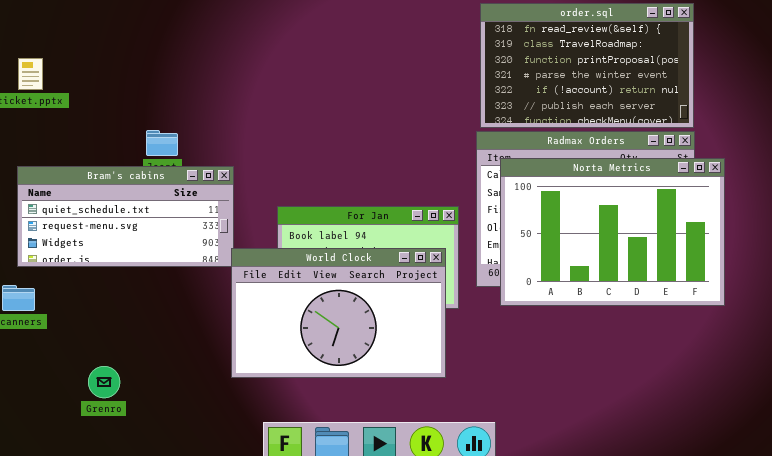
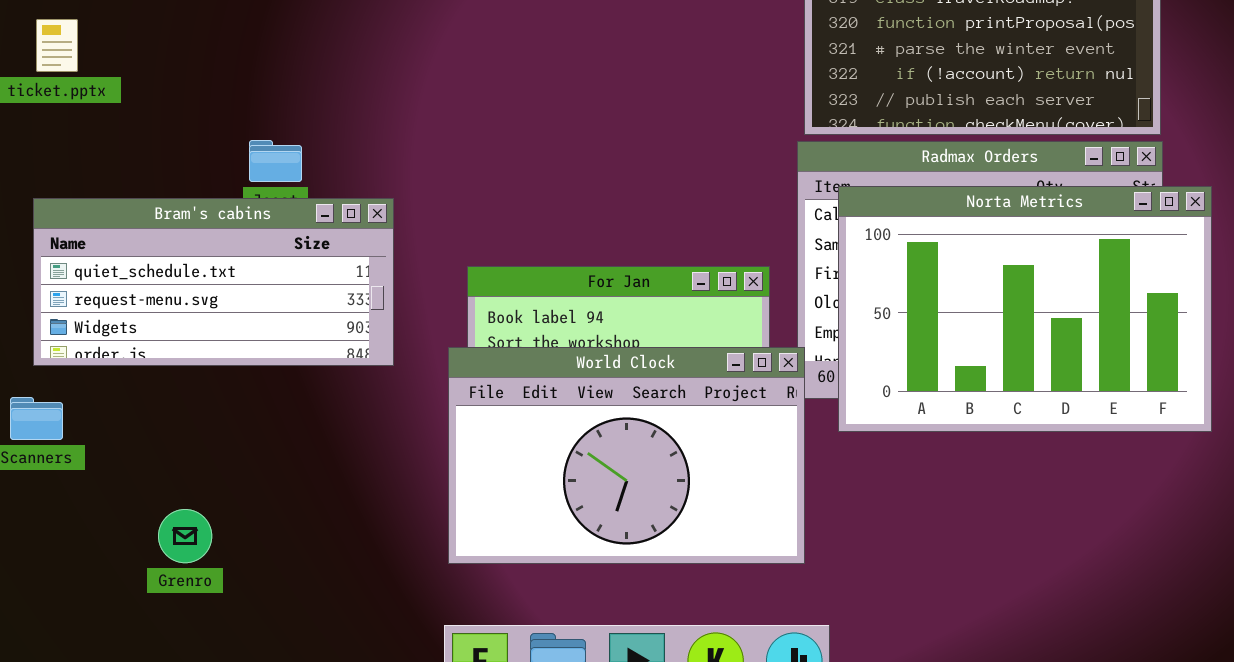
World Clock: [231,248,446,378] -> [448,347,805,564], moved
Grenro: [88,366,120,398] -> [158,509,212,563], moved

